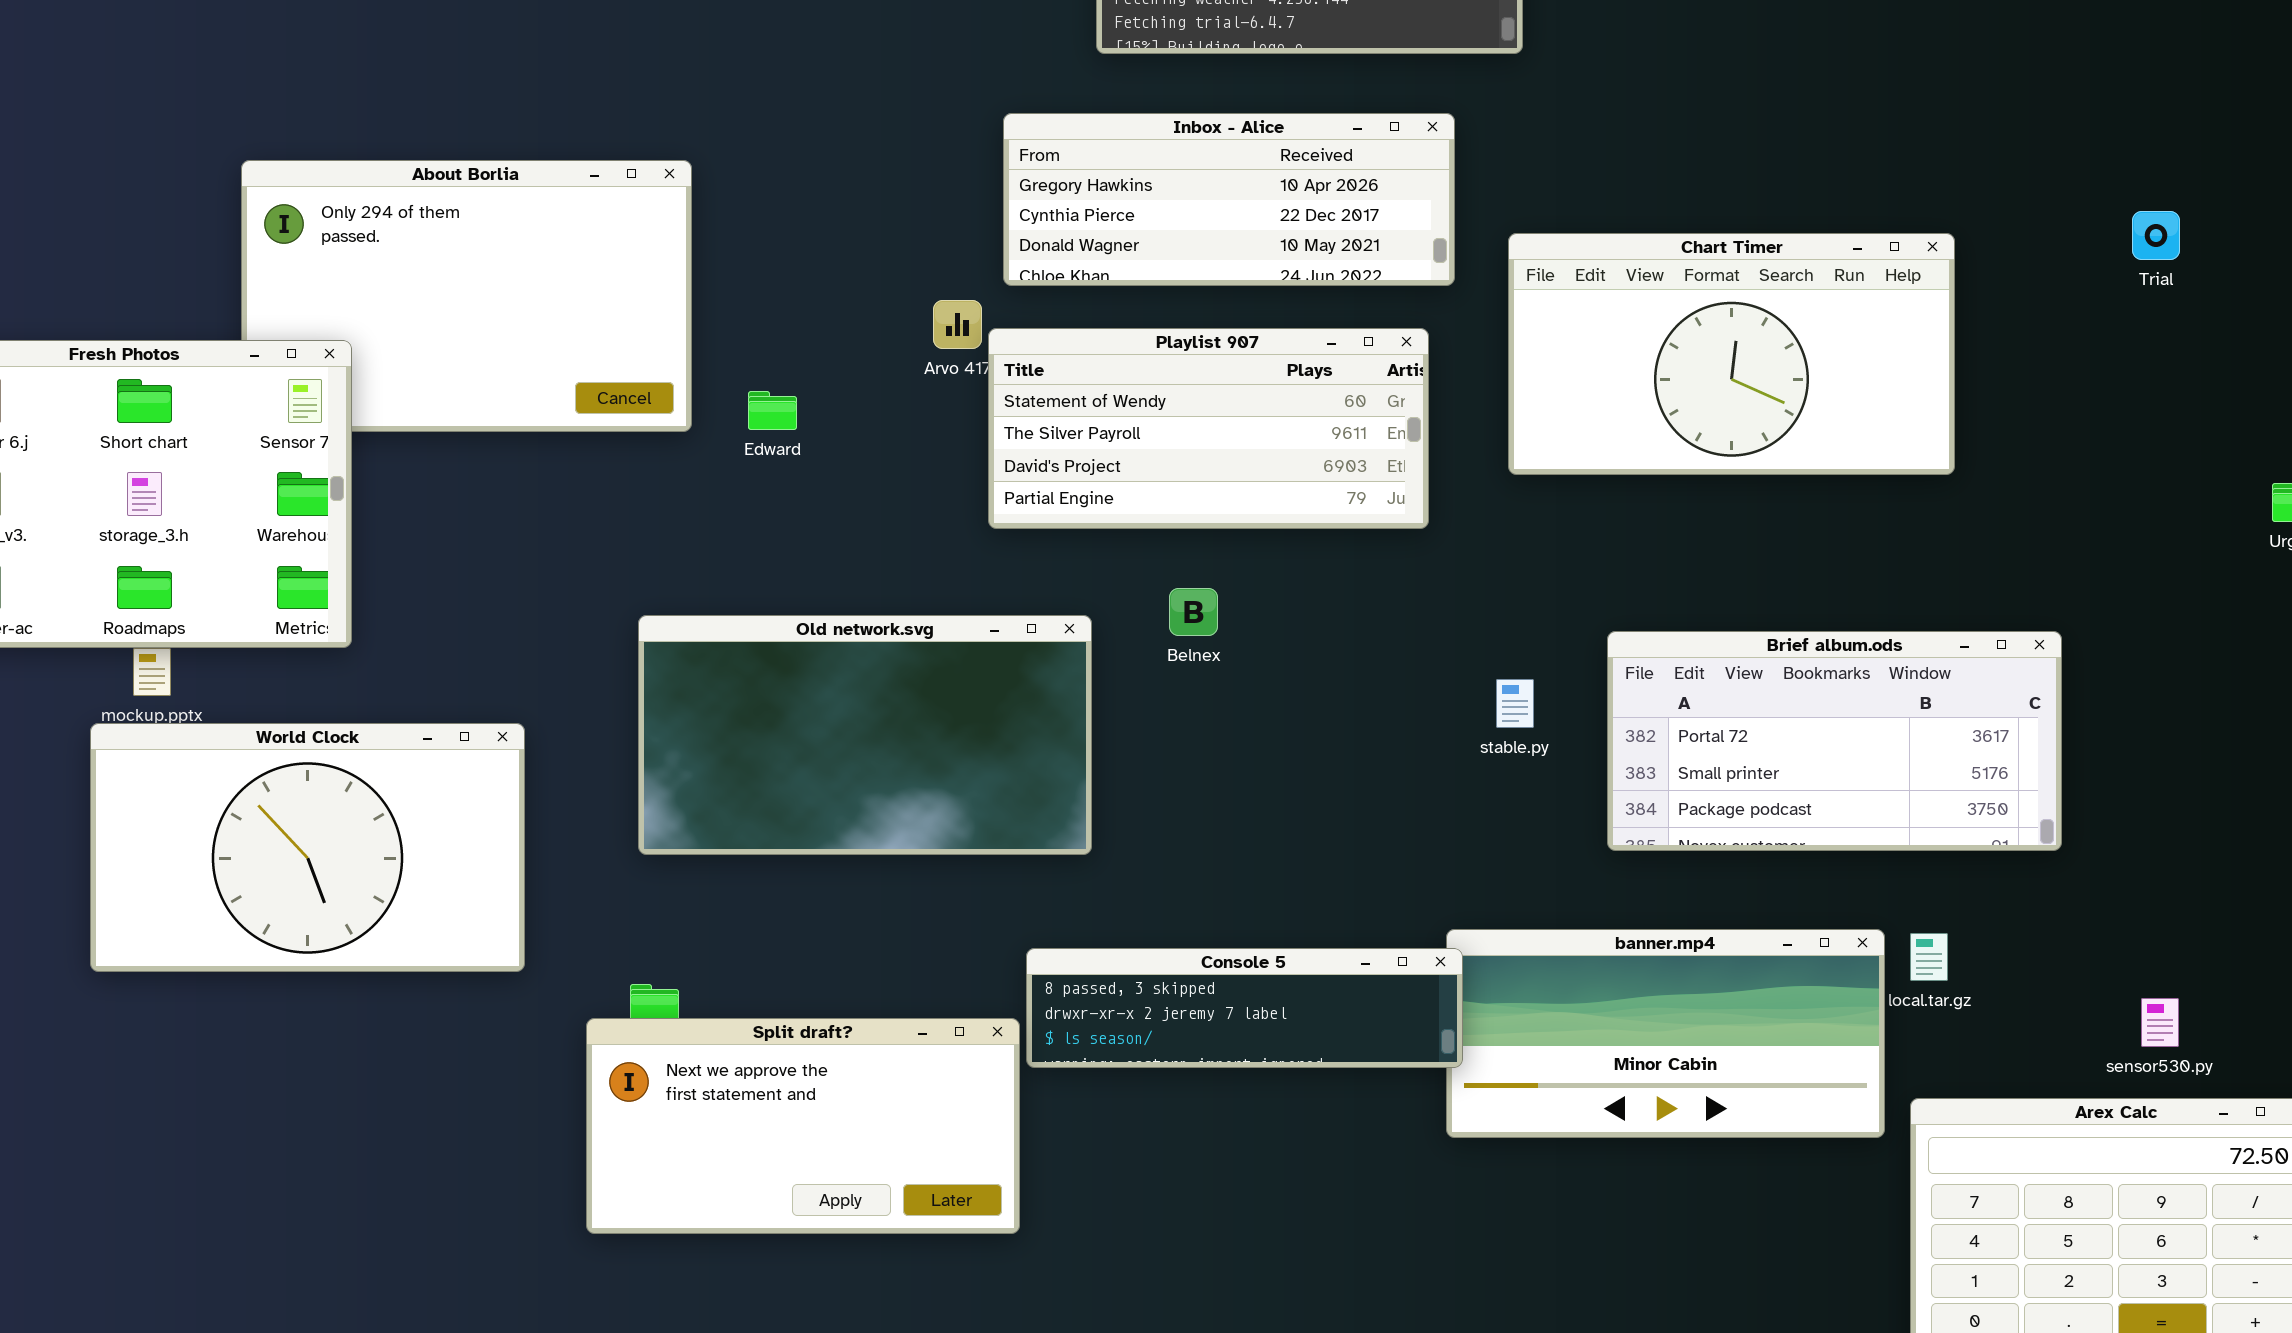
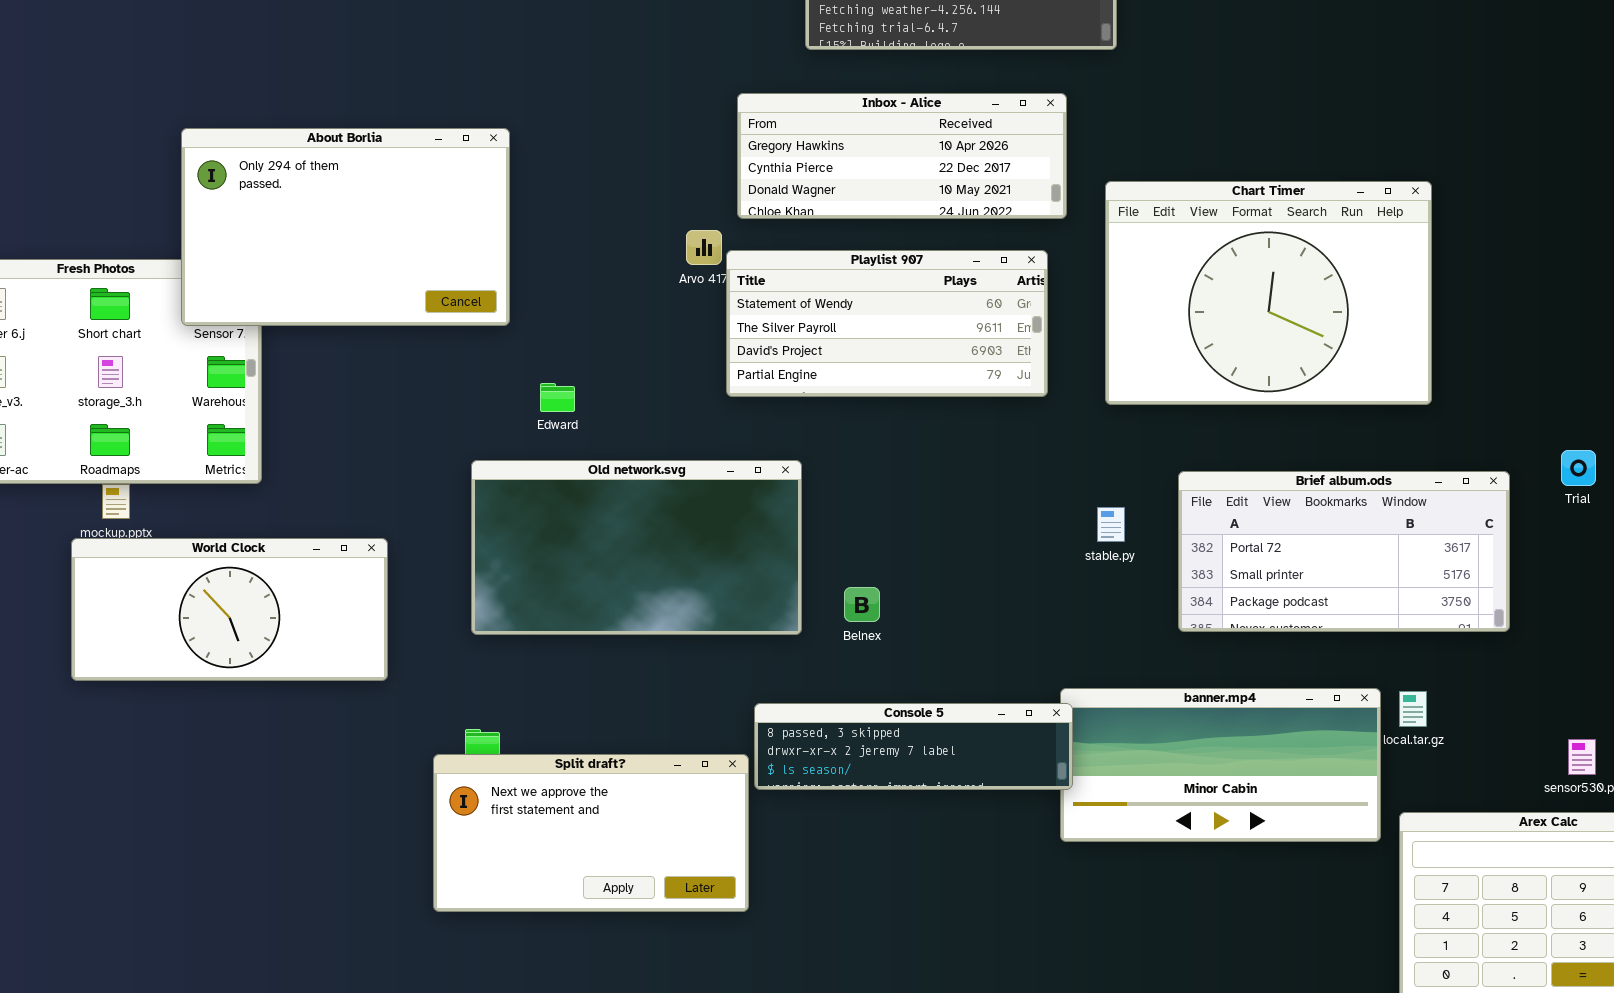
About Borlia: [241,160,692,432] -> [181,128,510,326], raised
Trial: [2132,211,2180,260] -> [1561,450,1596,486], moved
Chart Timer: [1508,233,1955,475] -> [1105,181,1432,405], resized
Edward: [748,391,797,430] -> [540,383,575,412], moved
Belnex: [1169,588,1218,636] -> [844,587,880,622], moved
World Clock: [90,723,525,972] -> [71,538,388,681], resized

